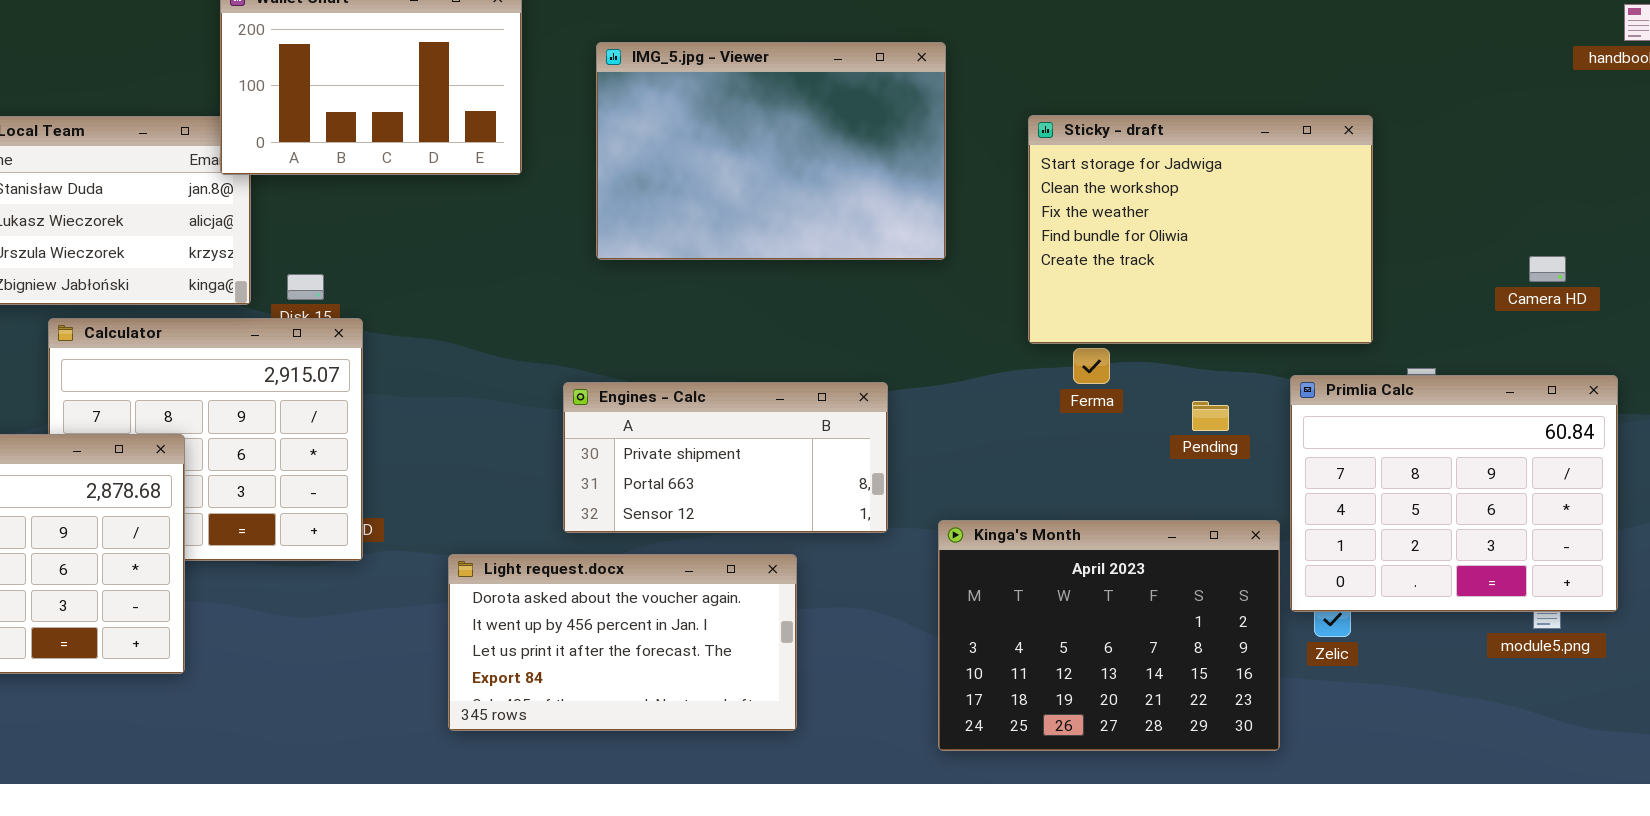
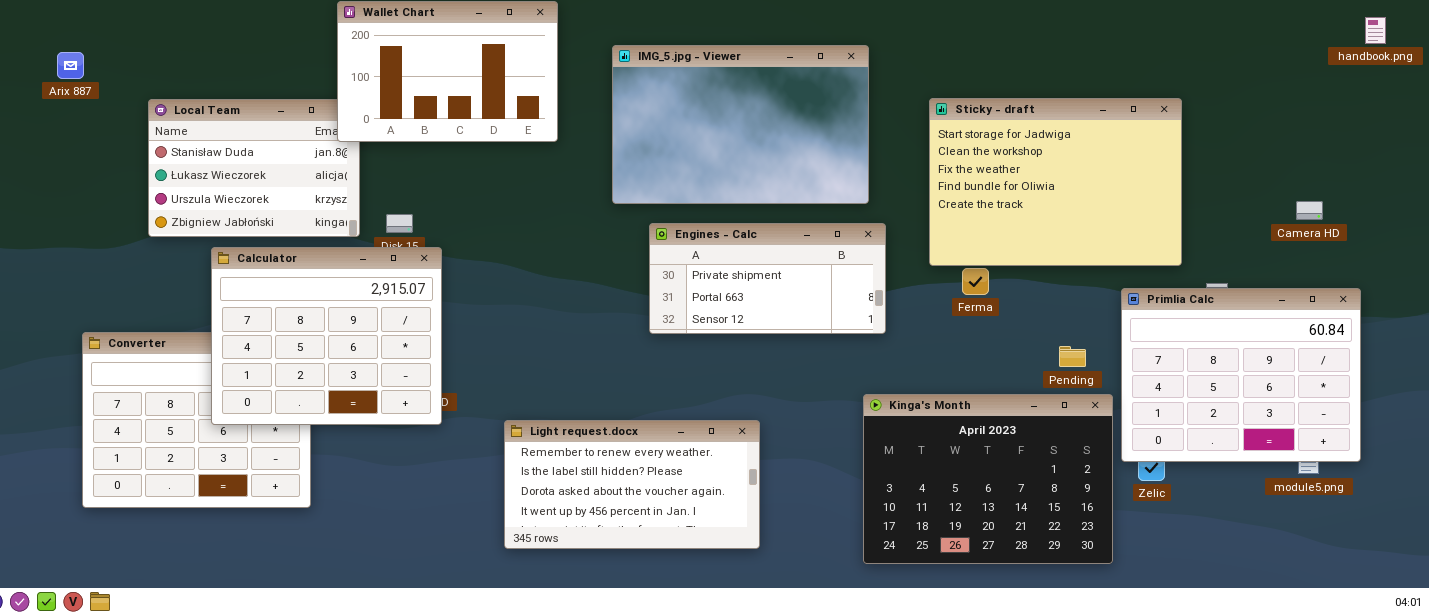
Calculator: [48,318,363,561] -> [211,247,442,425], raised
Engines - Calc: [563,382,888,533] -> [649,223,886,334], moved
Pending: [1192,401,1229,431] -> [1059,346,1086,367], moved
Light request.docx: [448,554,797,731] -> [504,420,760,549], scrolled up 2 rows

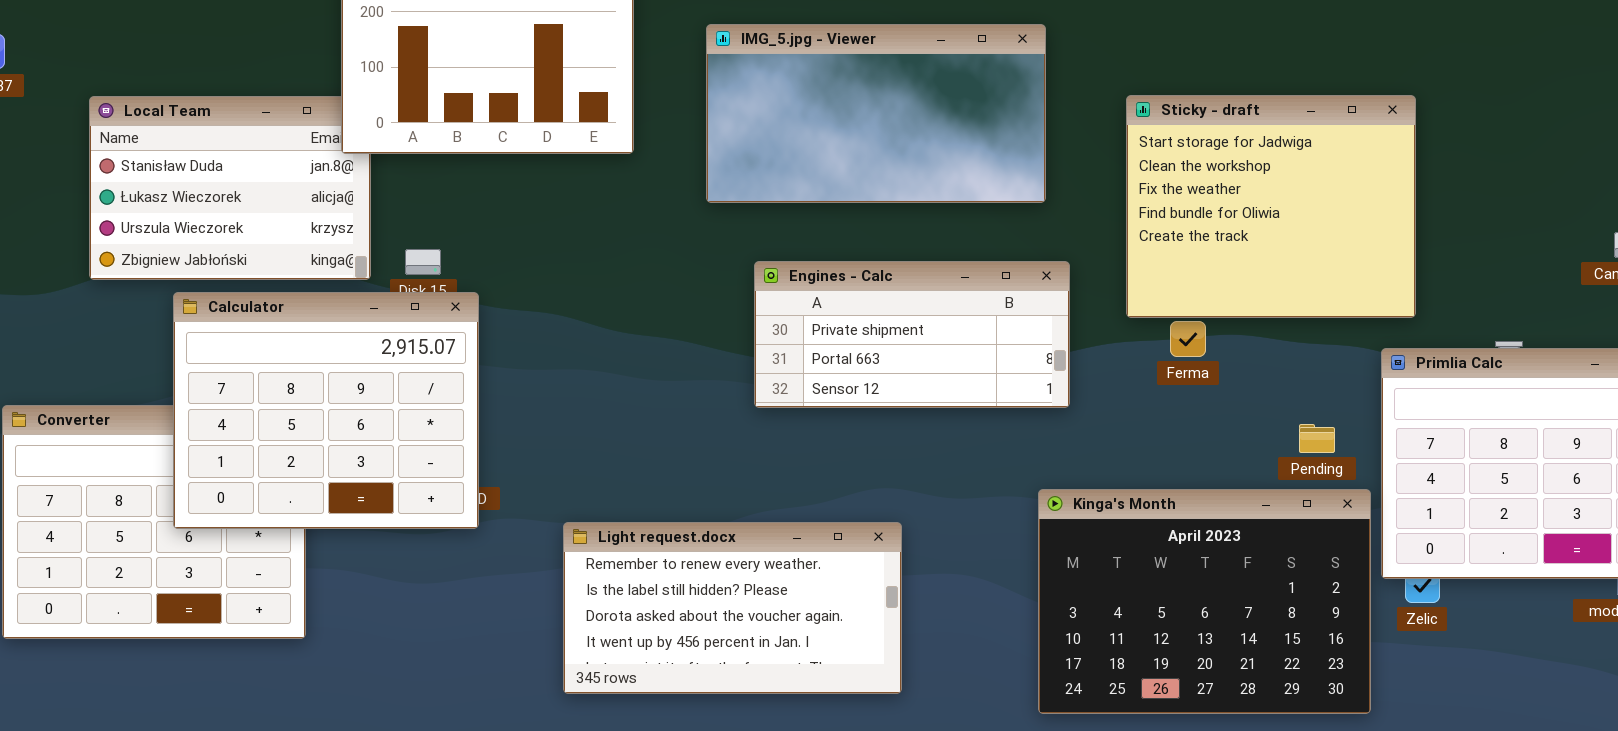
IMG_5.jpg - Viewer: [612,45,869,204] -> [706,24,1046,203], resized
Sticky - draft: [929,98,1182,266] -> [1126,95,1416,318], resized

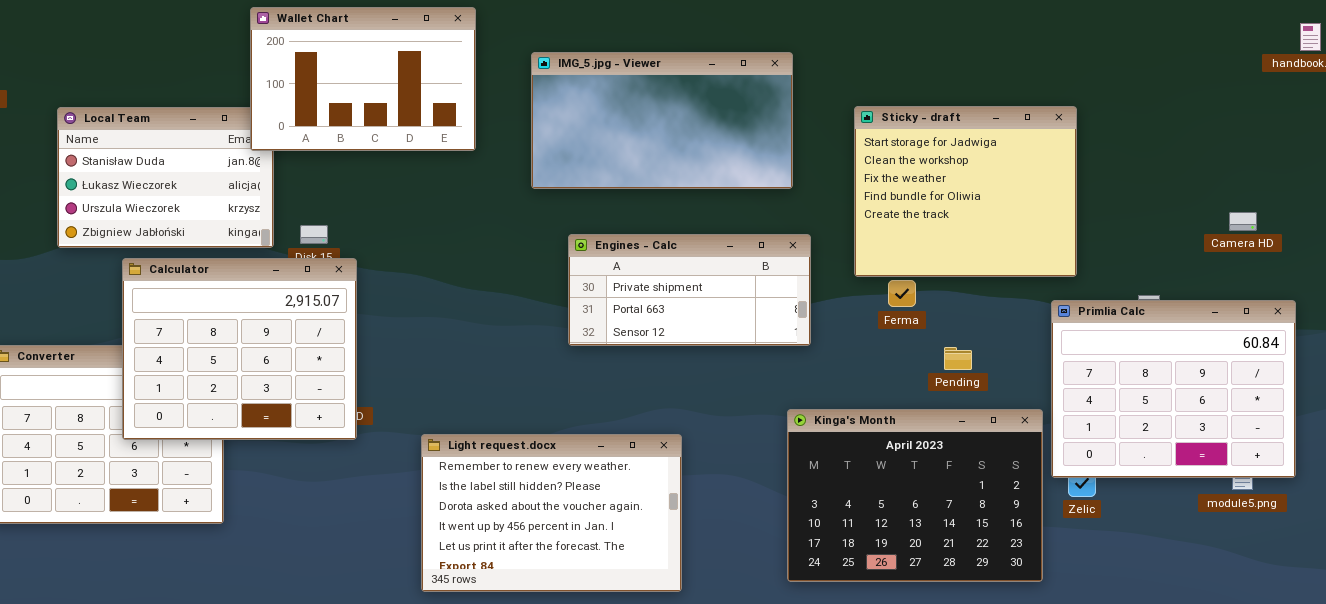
Pending: [1299,424,1335,453] -> [944,347,972,370], moved
Light request.docx: [563,522,902,694] -> [421,434,682,592], resized

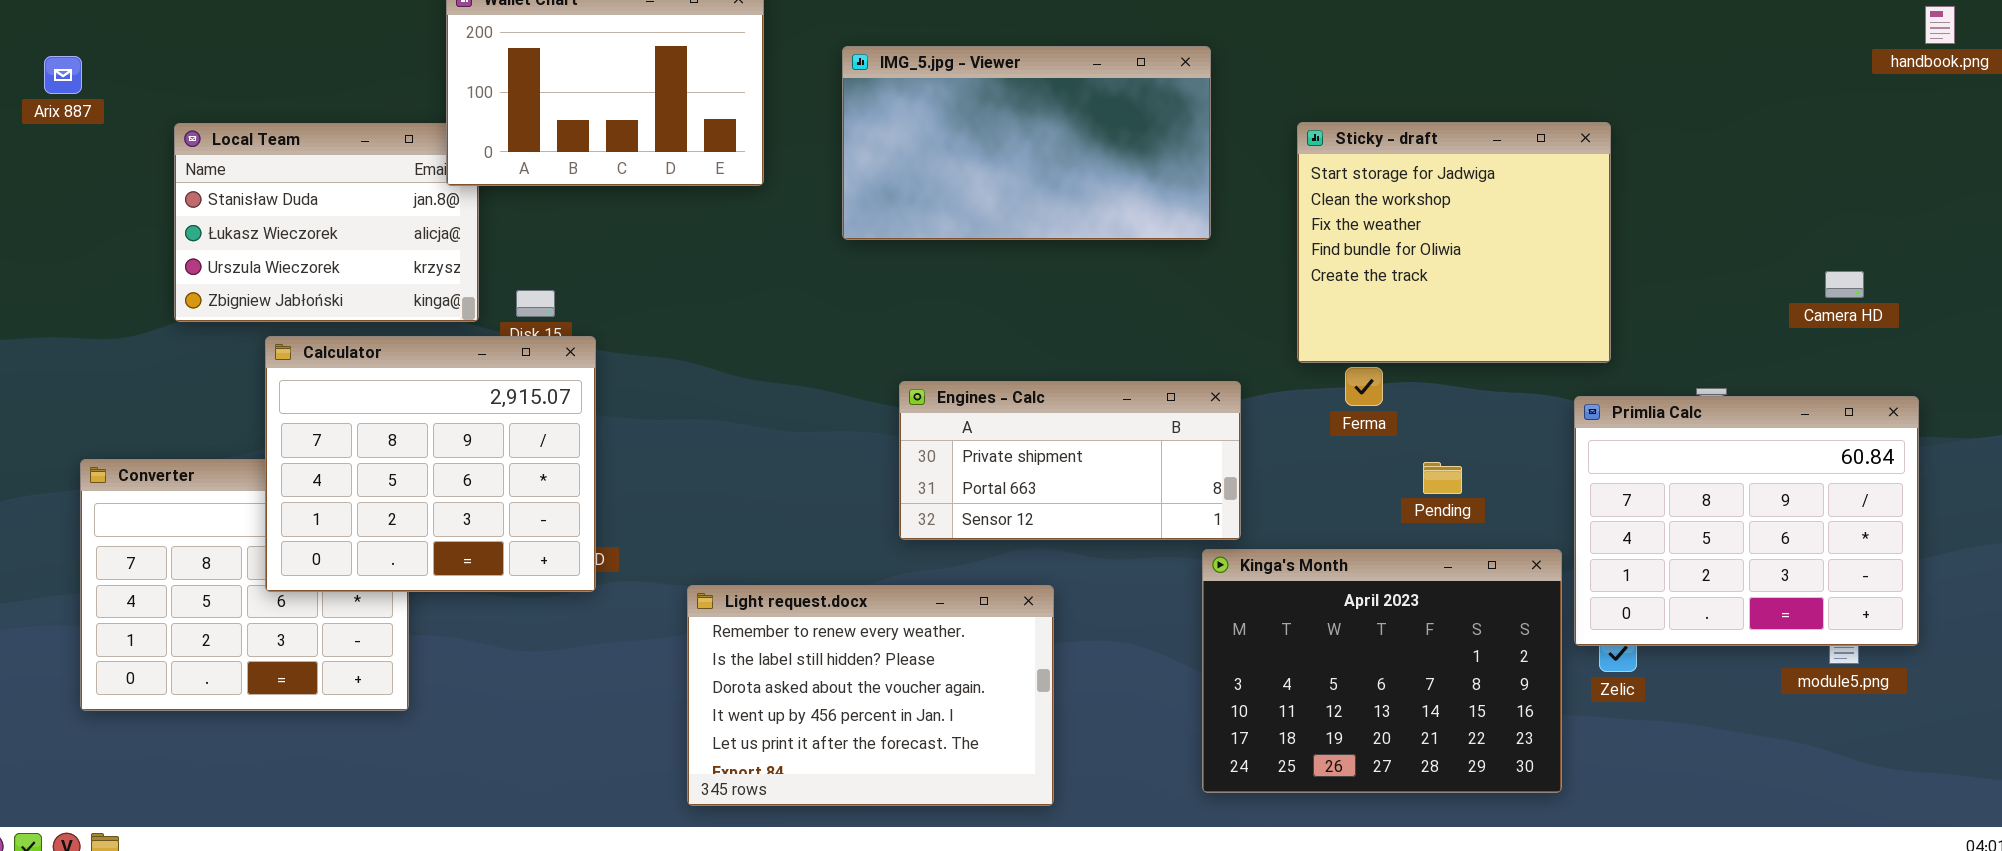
Engines - Calc: [568,234,811,346] -> [899,381,1241,540], moved

